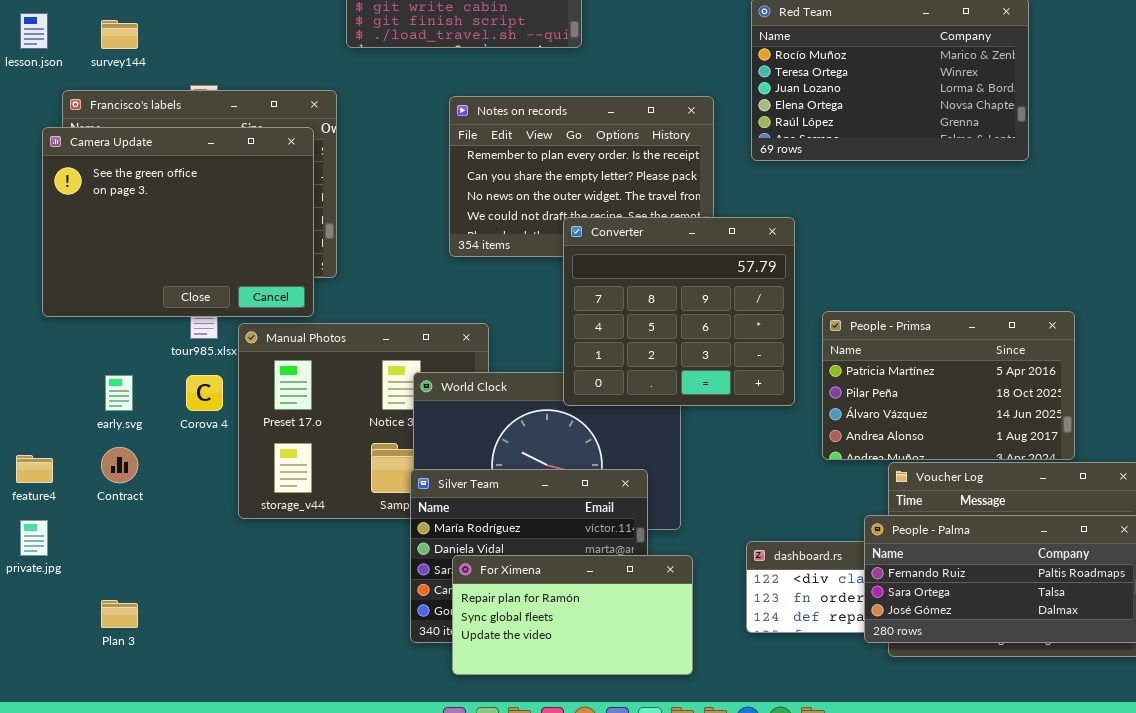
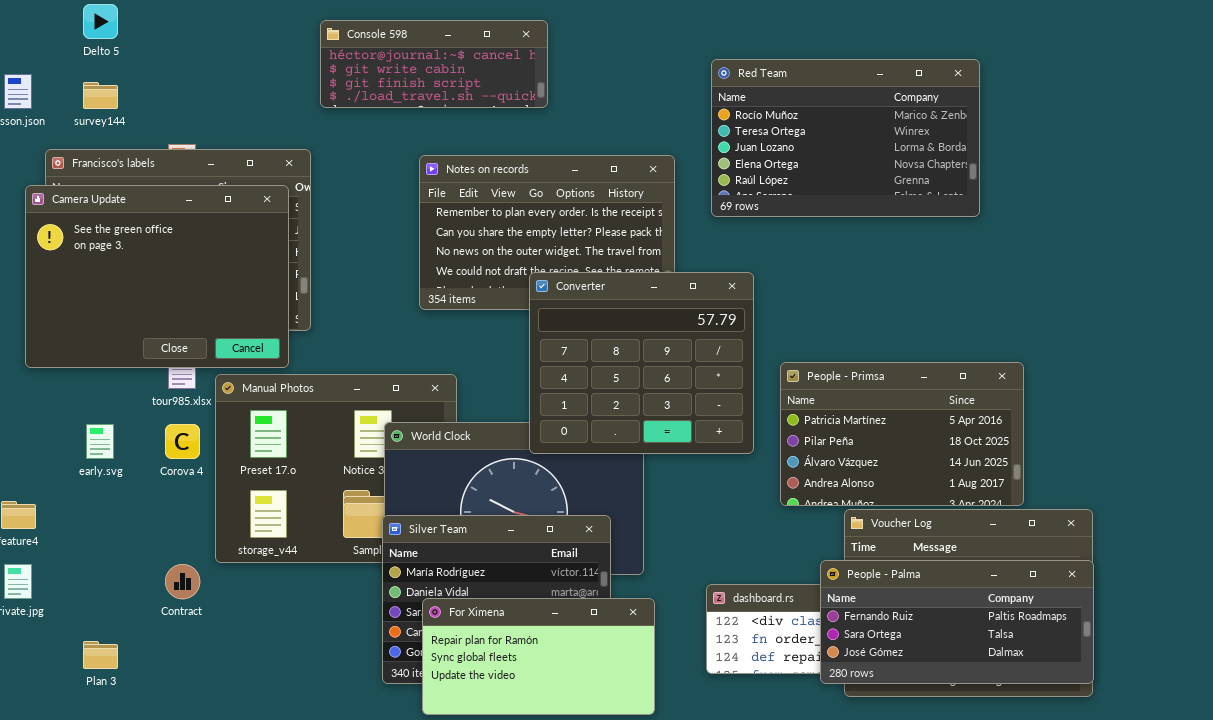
Contract: [101,447,138,483] -> [165,564,200,599], moved

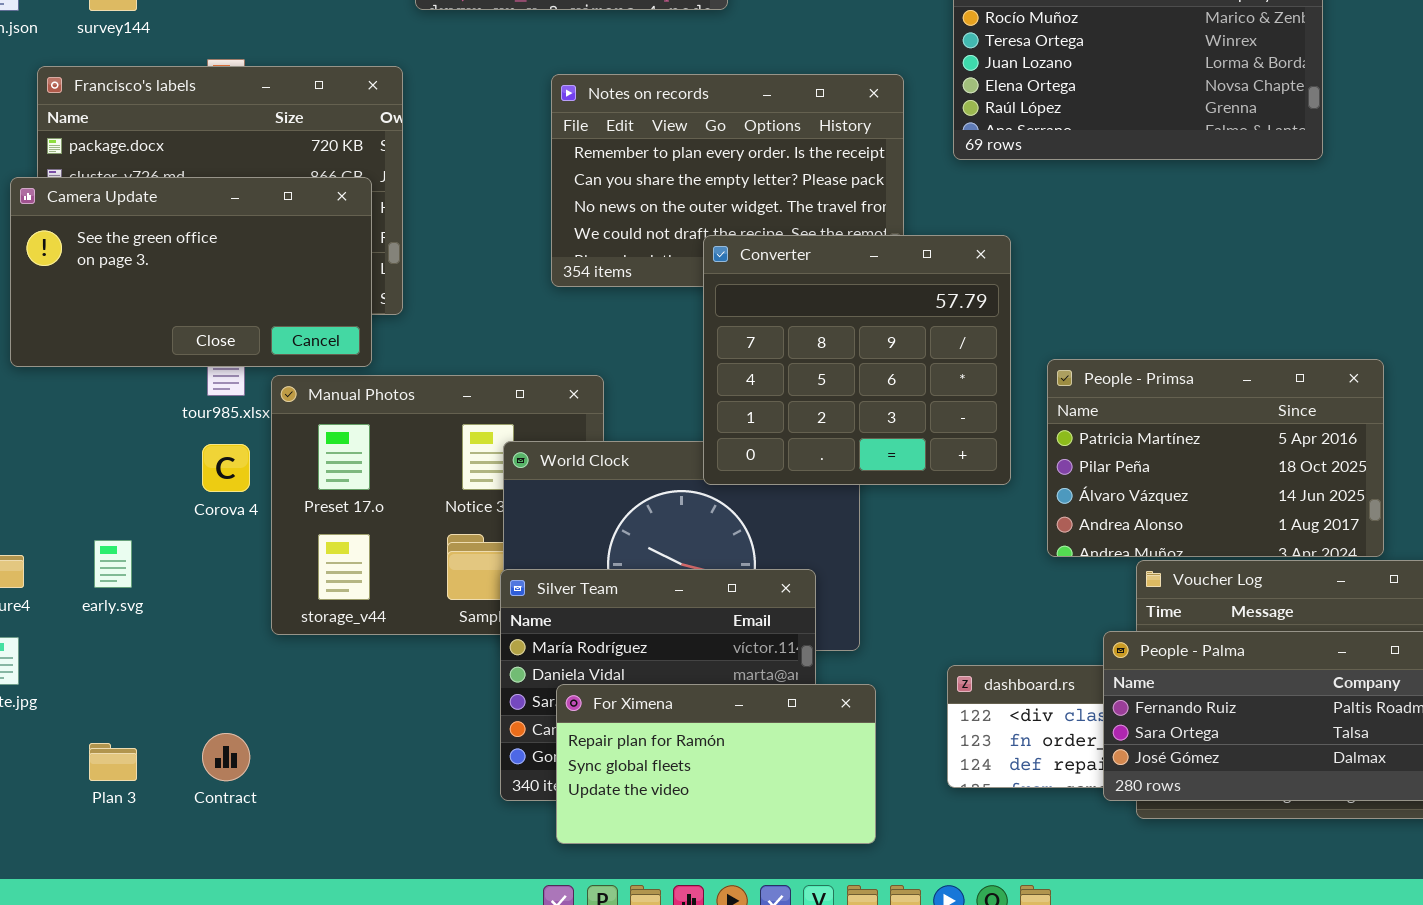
Camera Update: [25,185,289,368] -> [10,177,372,367], resized
early.svg: [86,424,114,459] -> [94,540,132,588], moved
Contract: [165,564,200,599] -> [202,733,250,781], moved

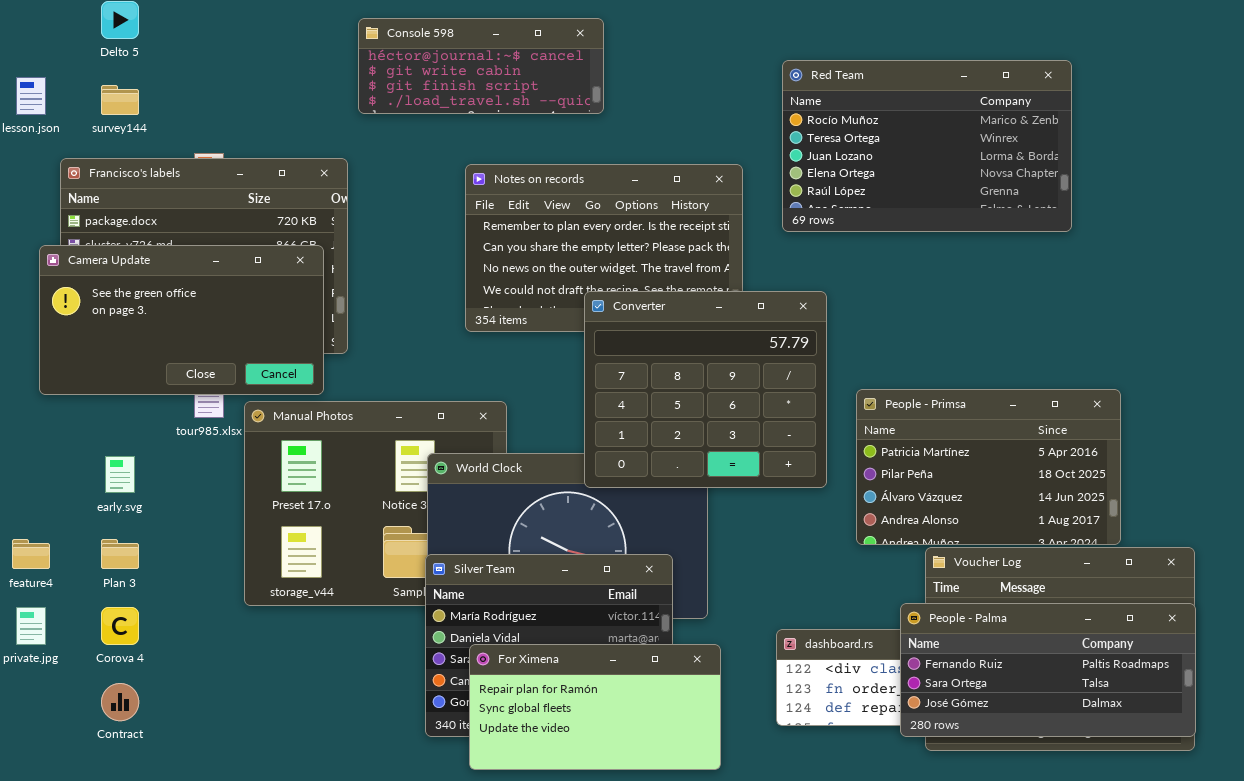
Corova 4: [202,444,250,492] -> [101,607,139,645], moved
early.svg: [94,540,132,588] -> [105,456,135,493], moved
Contract: [202,733,250,781] -> [101,683,139,721], moved
Plan 3: [89,743,137,781] -> [101,539,139,569], moved

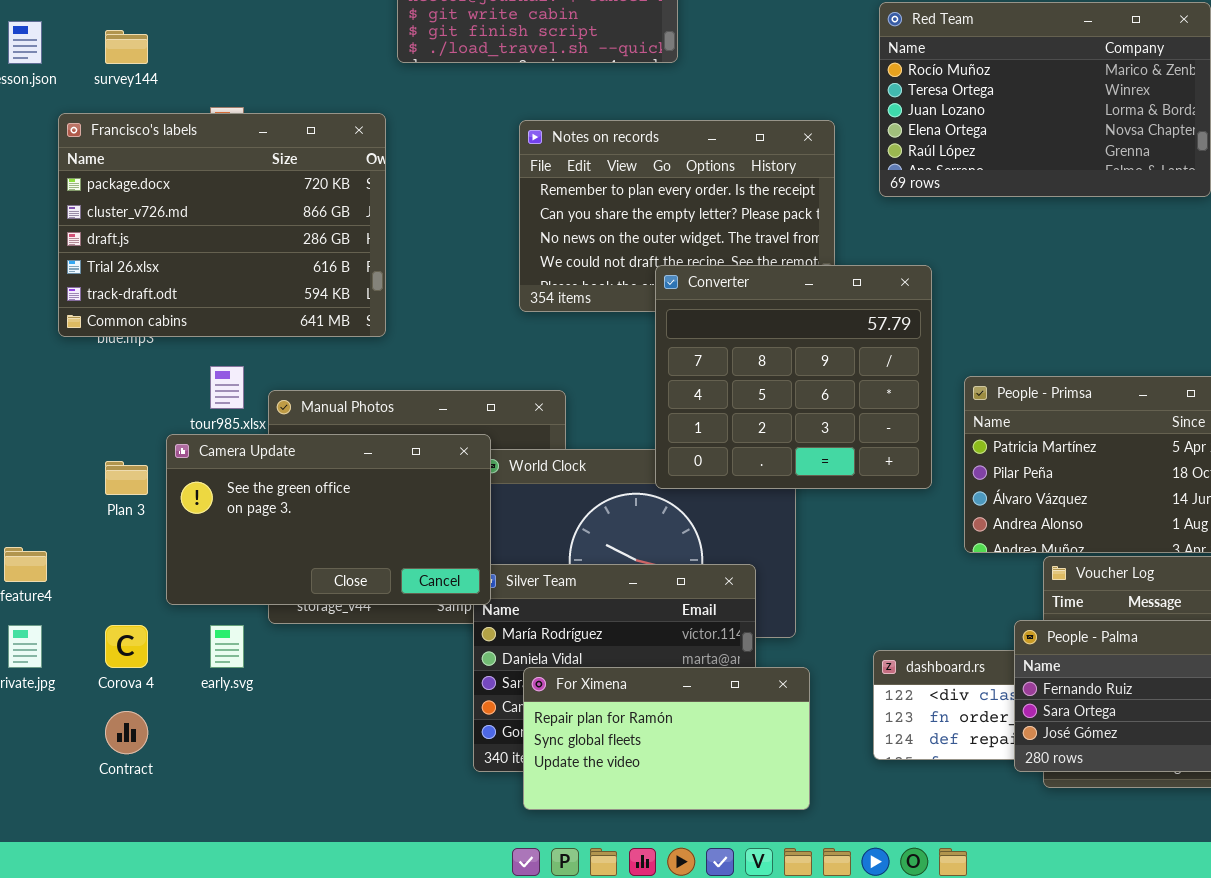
Camera Update: [39,245,324,395] -> [166,434,491,605], moved
early.svg: [105,456,135,493] -> [210,625,244,668], moved
Plan 3: [101,539,139,569] -> [105,461,148,495], moved

